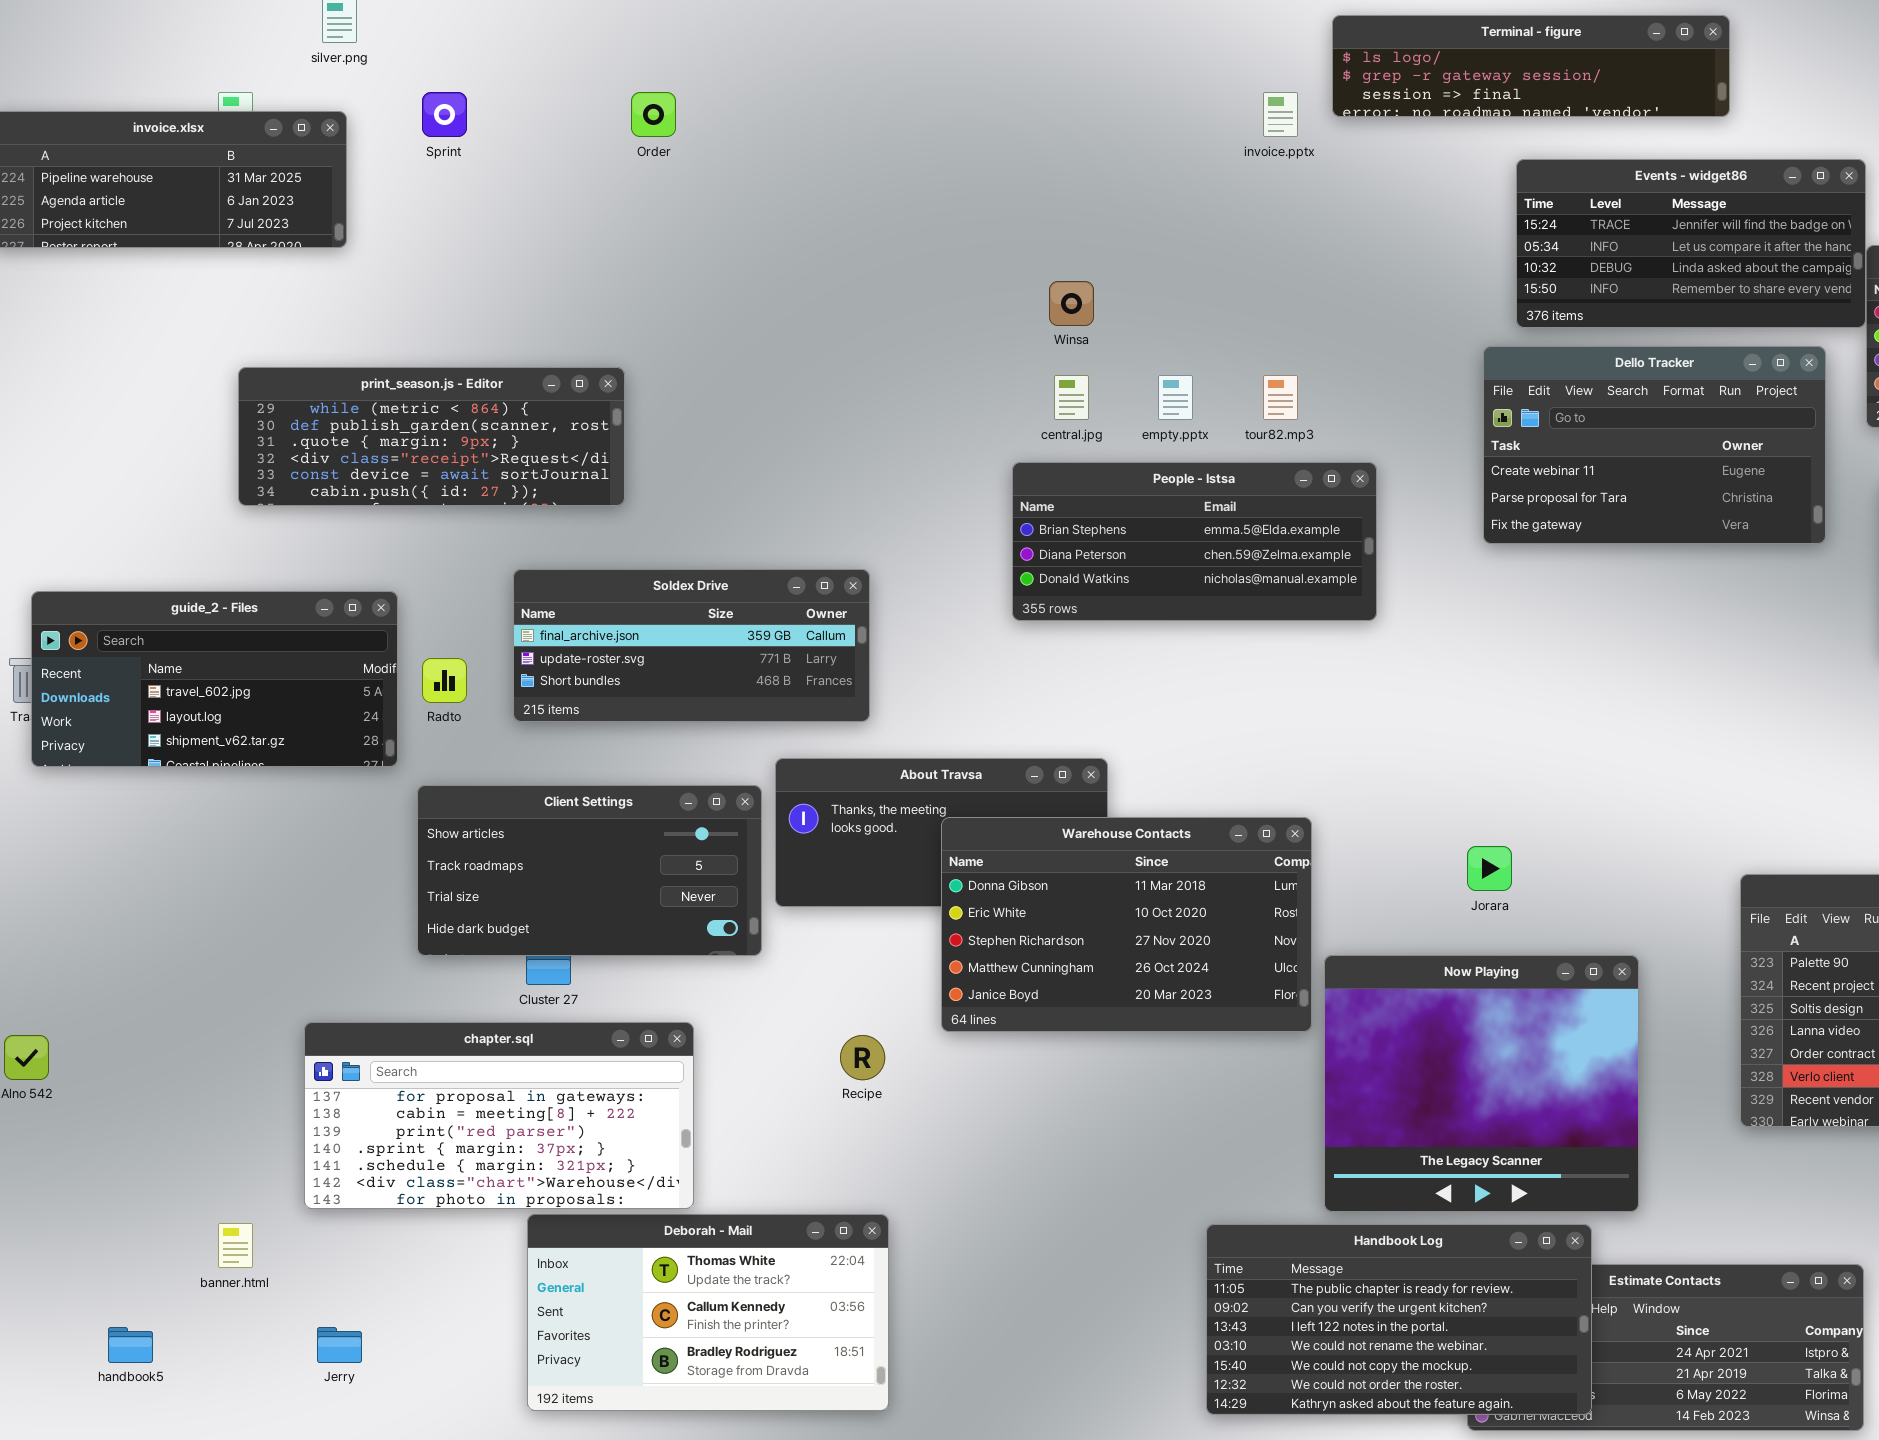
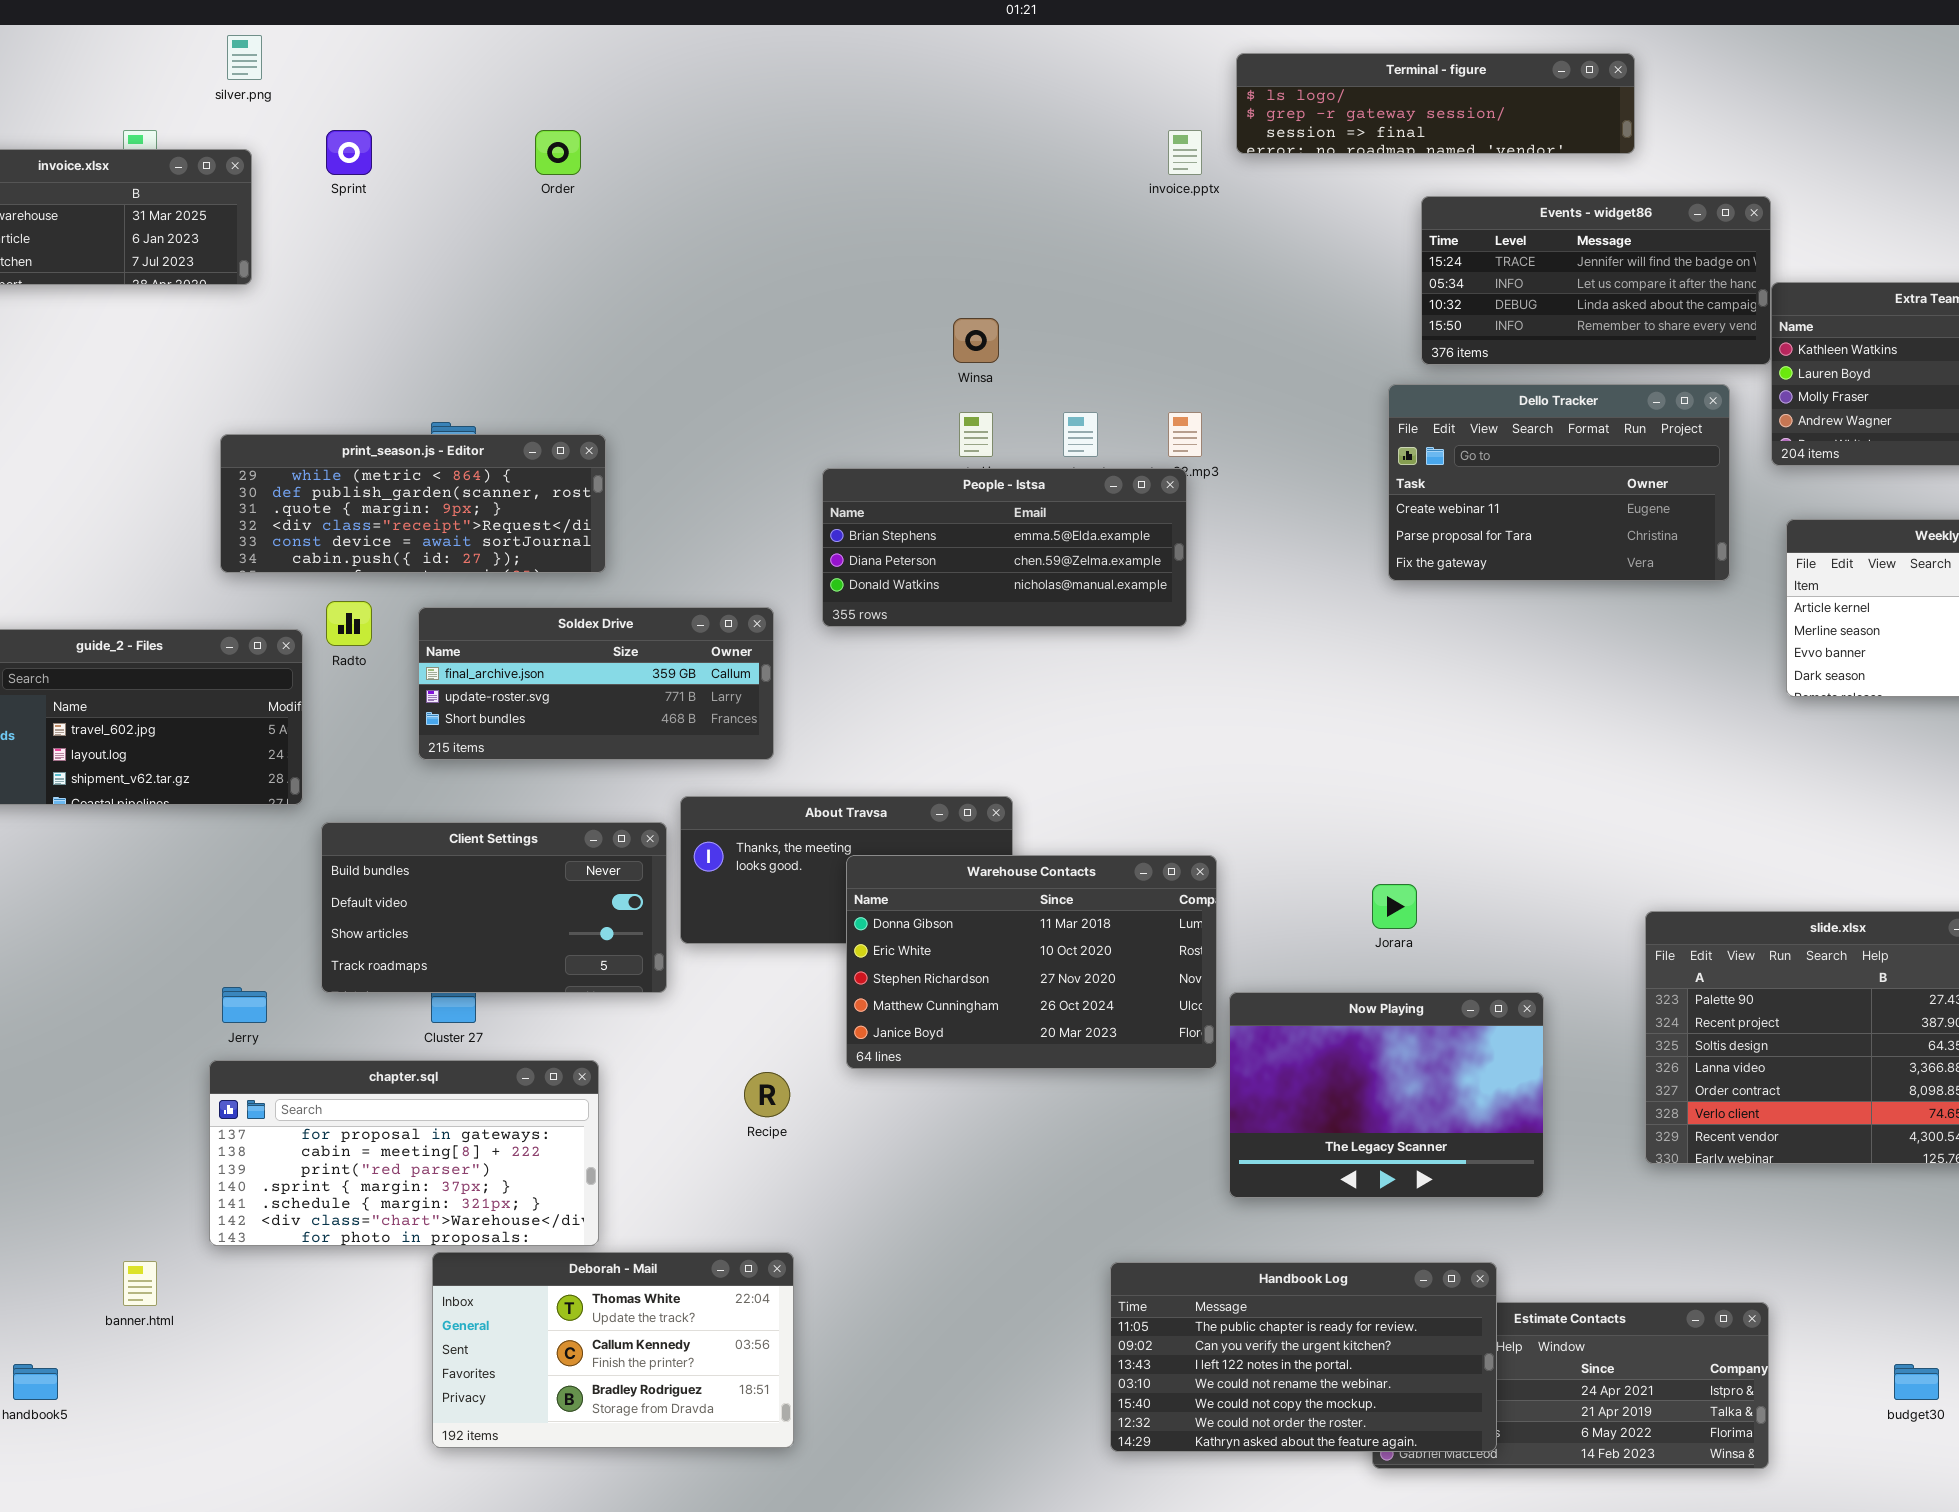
print_season.js - Editor: [238,367,625,506] -> [220,434,606,573], moved
People - Istsa: [1012,462,1377,621] -> [822,468,1187,627], moved
Radto: [422,658,467,703] -> [326,601,372,646], moved
Client Settings: [417,785,762,956] -> [321,822,667,993], scrolled up 2 rows
Now Playing: [1324,955,1639,1212] -> [1229,992,1544,1198], resized
Jerry: [317,1327,362,1363] -> [222,987,267,1023], moved

